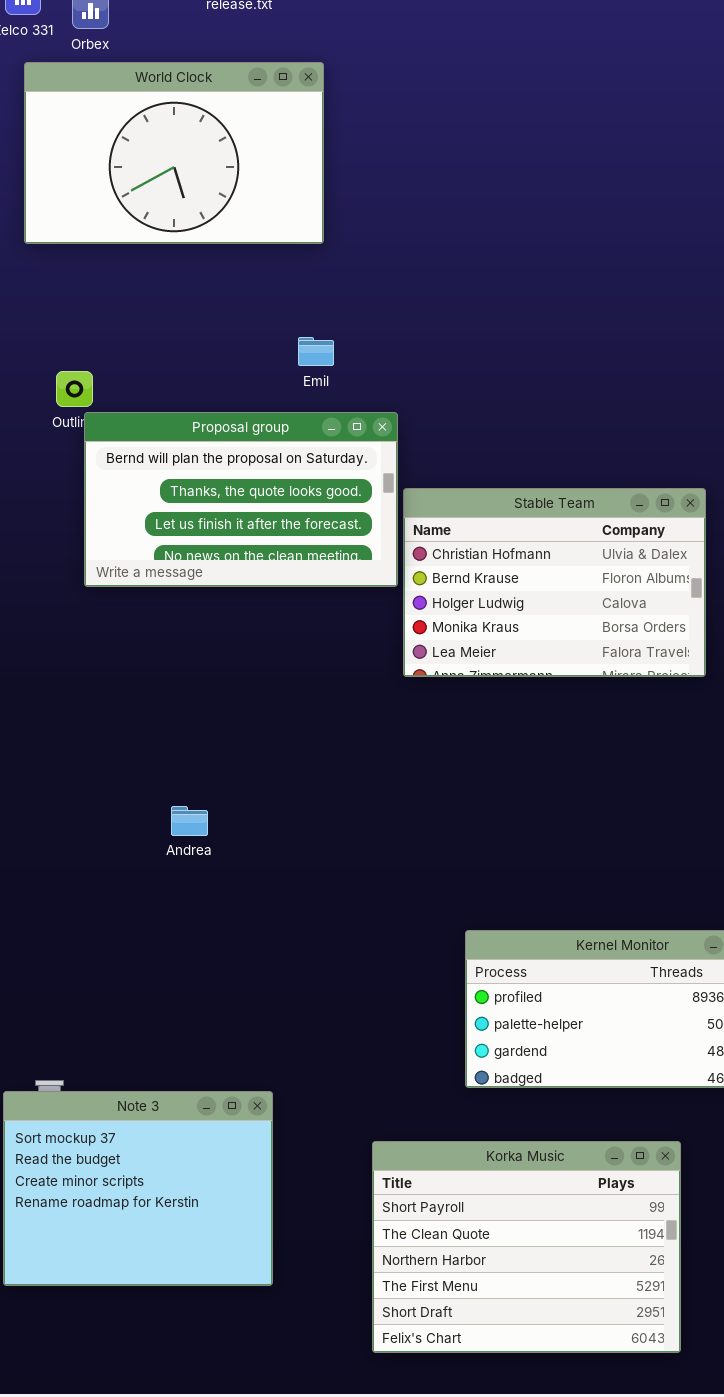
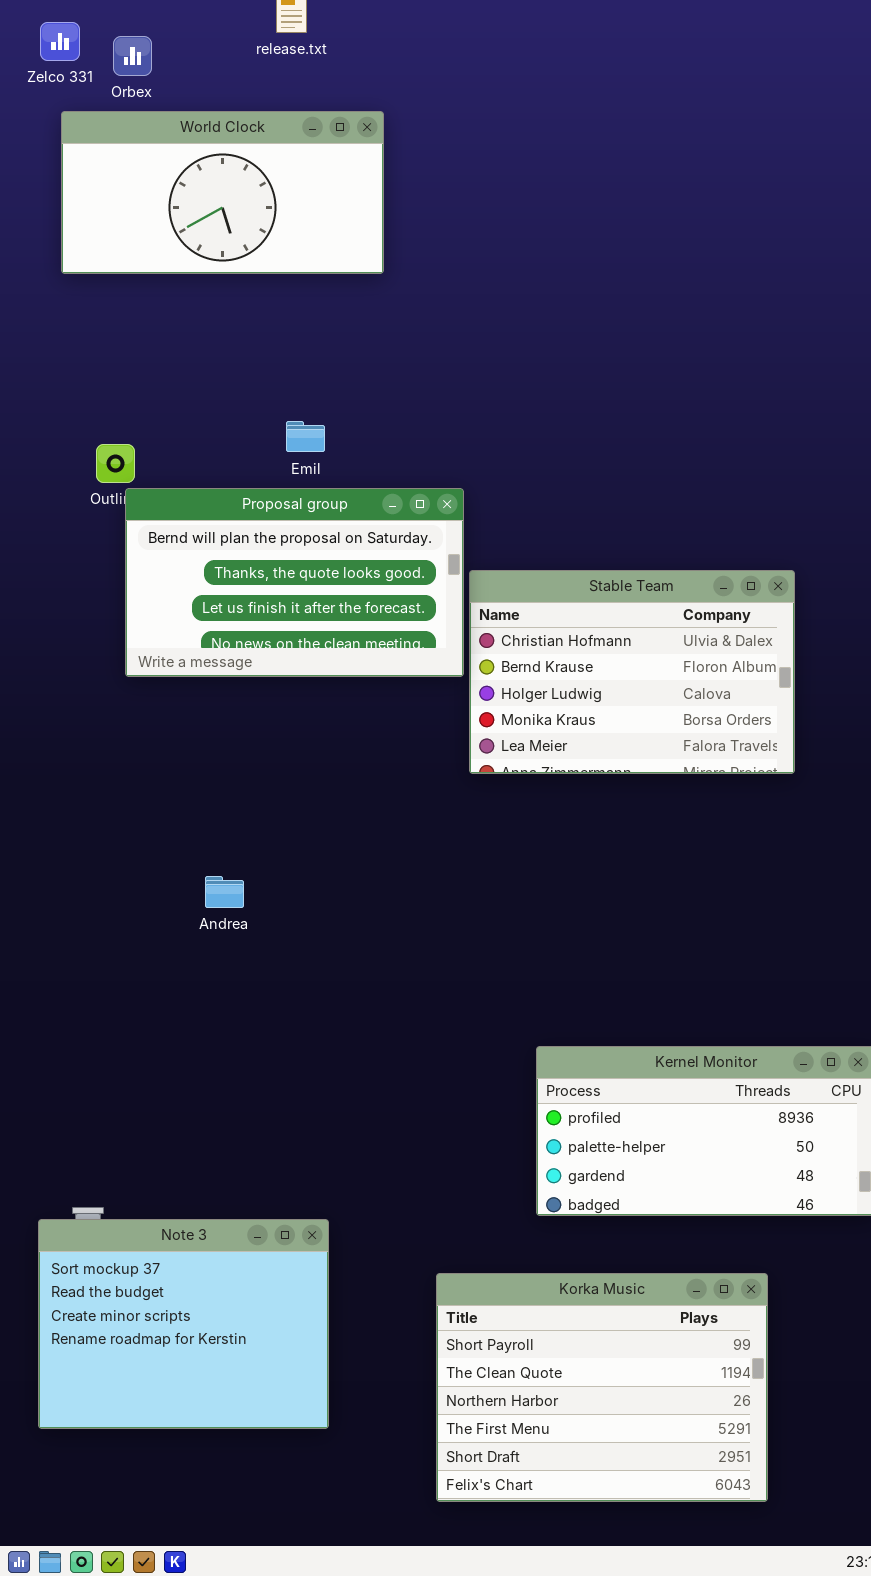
World Clock: [24,62,324,244] -> [61,111,384,274], resized
Emil: [298,337,334,366] -> [286,421,325,452], moved
Andrea: [171,806,208,836] -> [205,876,244,908], moved

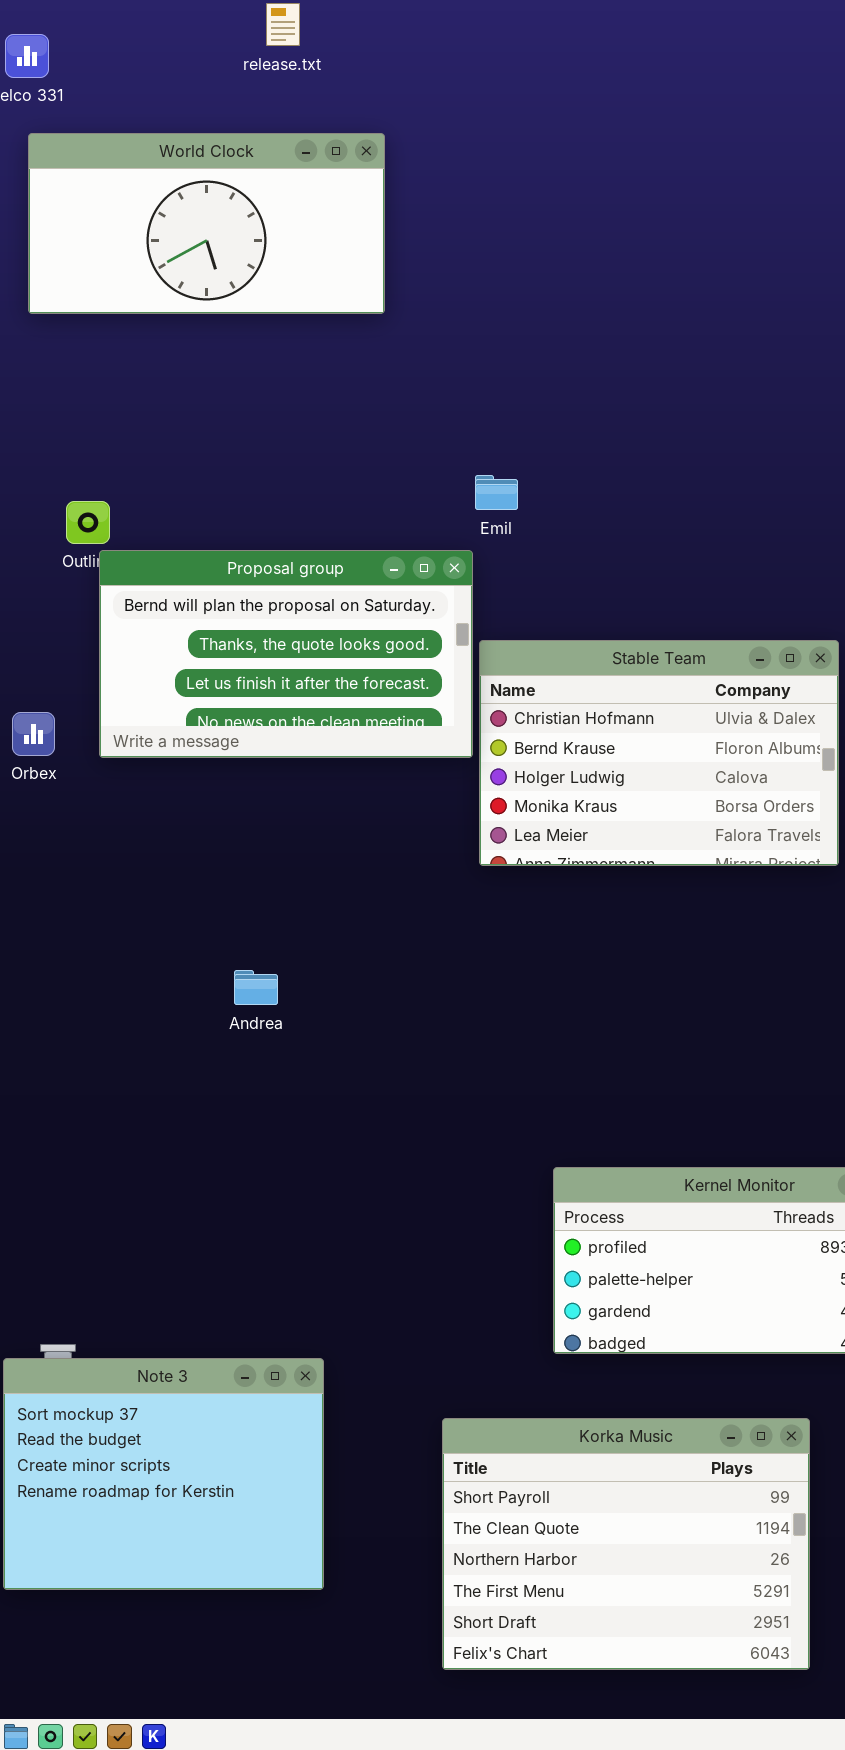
Orbex: [113,36,152,76] -> [12,712,55,756], moved
Emil: [286,421,325,452] -> [475,475,518,510], moved
Andrea: [205,876,244,908] -> [234,970,278,1005], moved

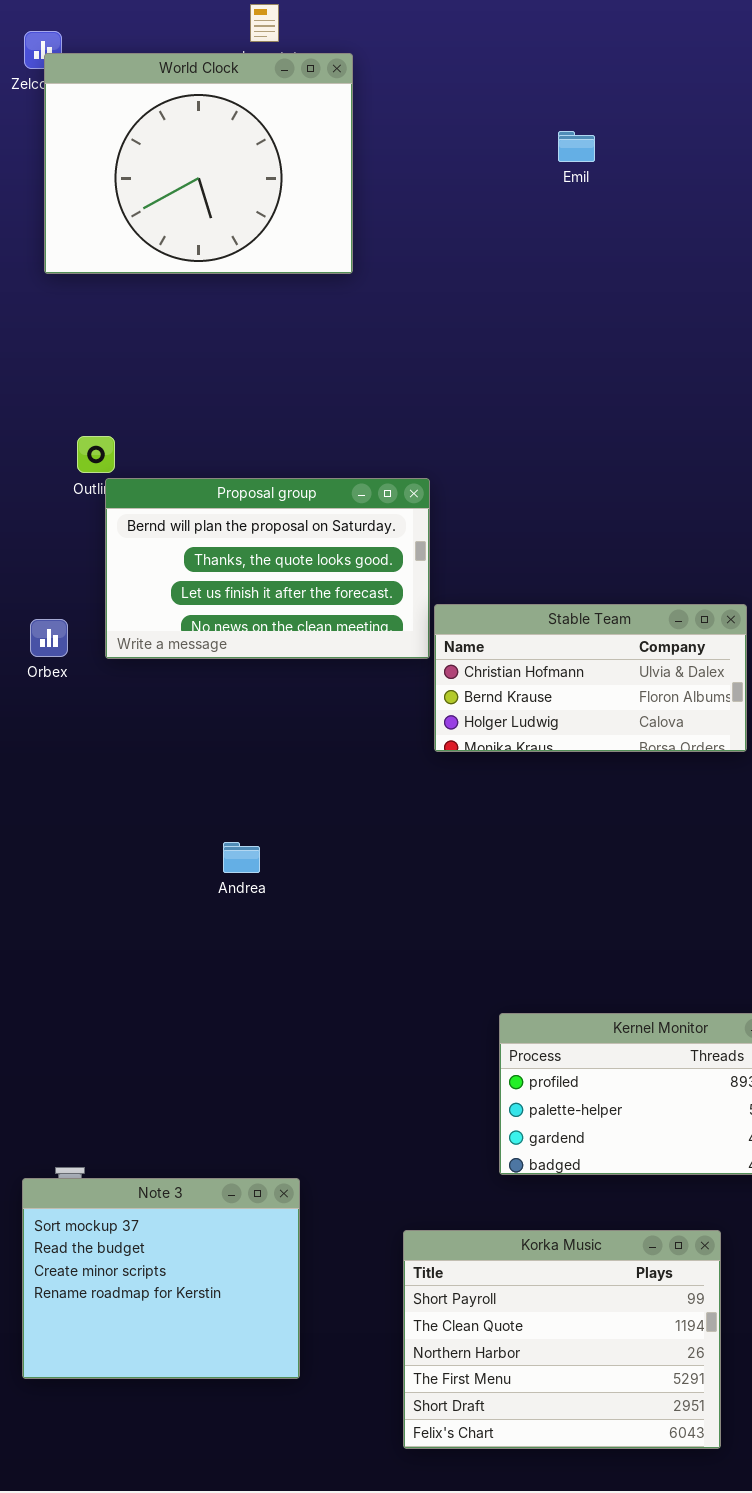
World Clock: [28,133,385,314] -> [44,53,353,274], resized
Emil: [475,475,518,510] -> [558,131,595,162], moved
Stable Team: [479,640,839,866] -> [434,604,747,752], resized

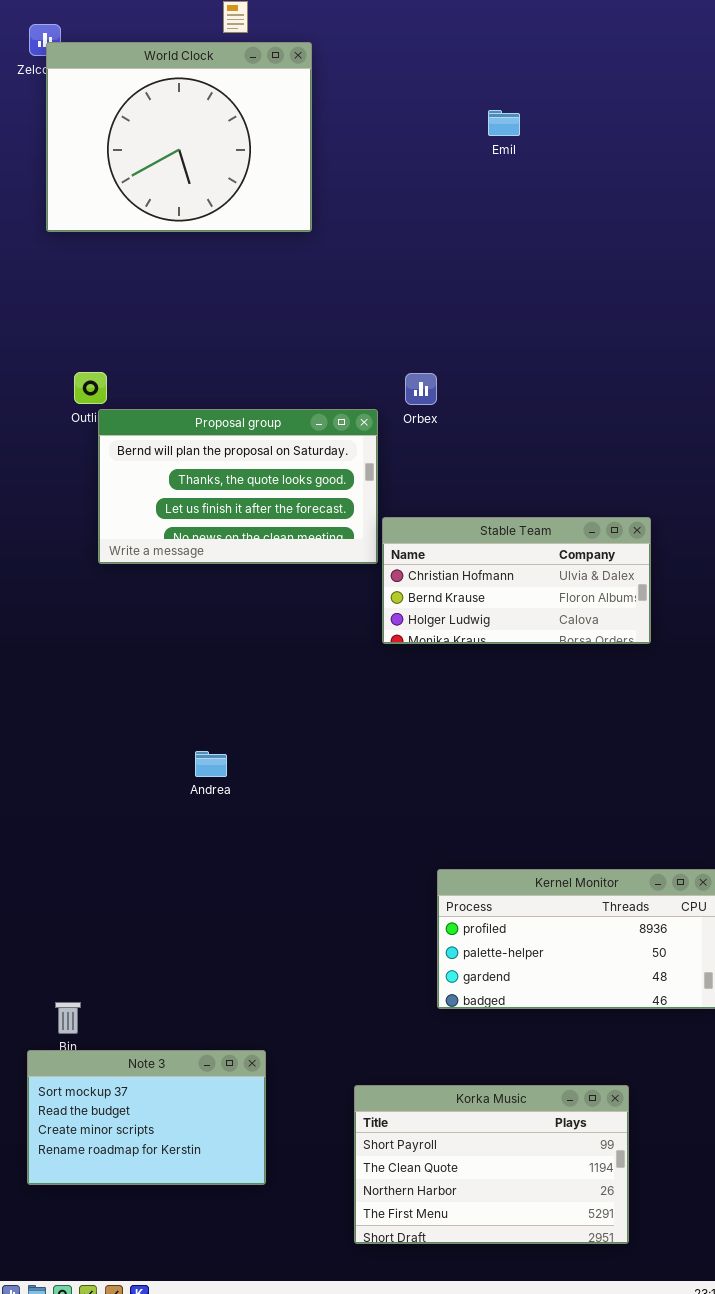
Orbex: [30,619,68,657] -> [405,373,437,405], moved
Andrea: [223,842,260,873] -> [195,751,227,777], moved
Note 3: [22,1178,300,1379] -> [27,1050,266,1185], resized
Korka Music: [403,1230,721,1449] -> [354,1085,629,1244], resized

